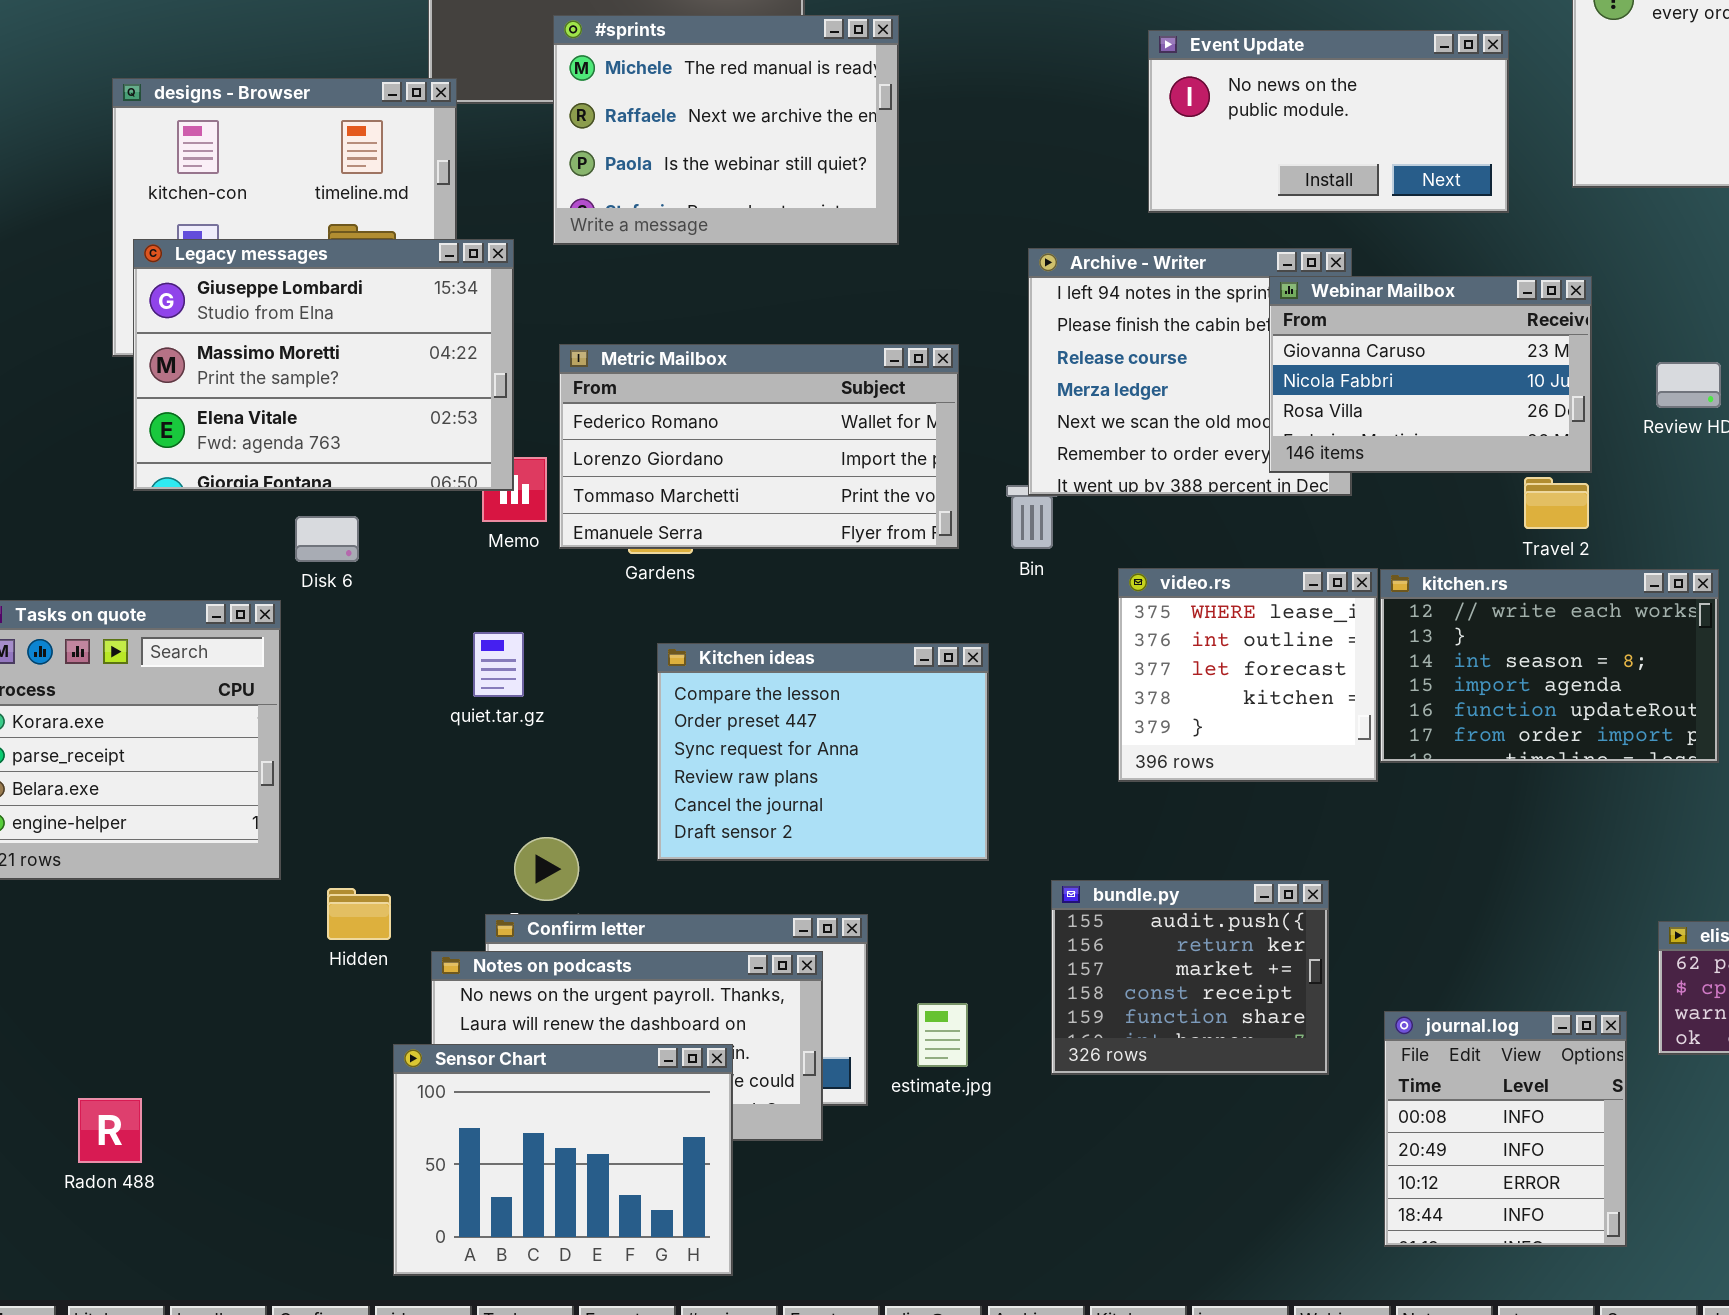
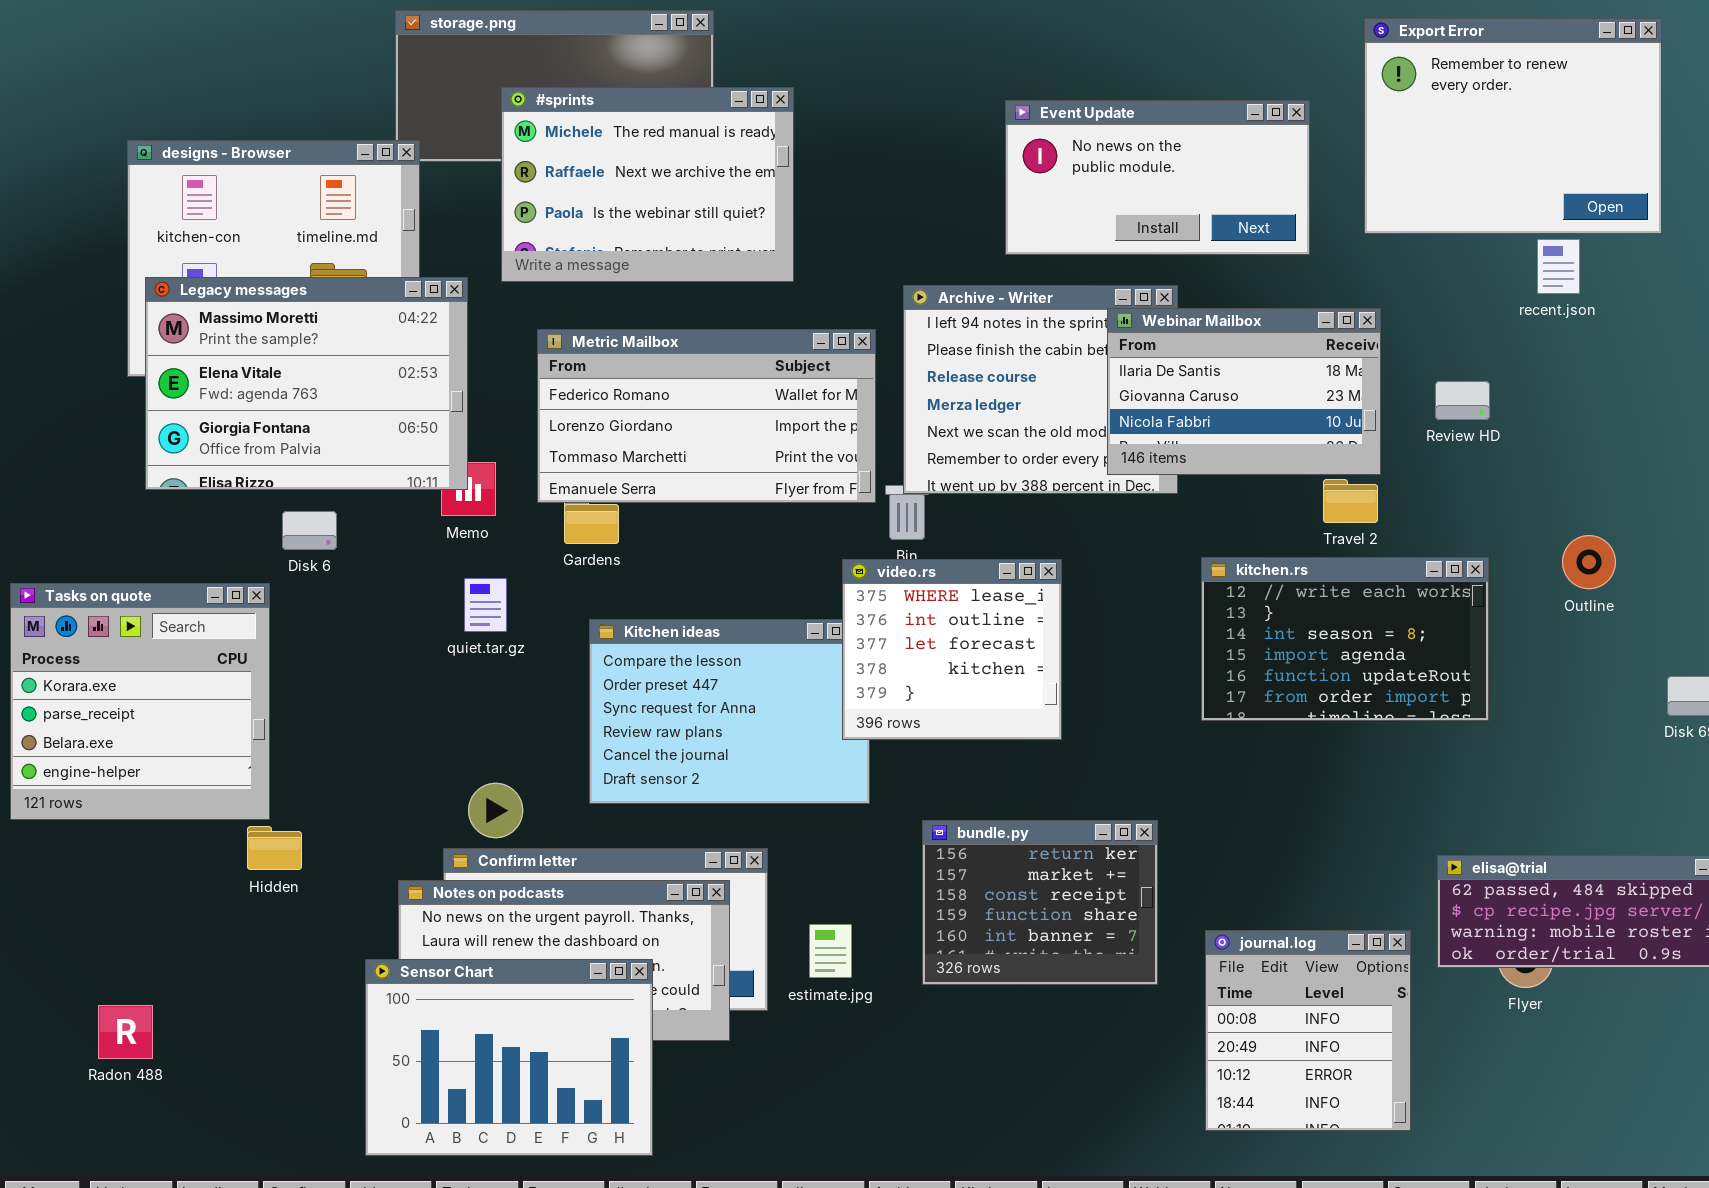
Legacy messages: [133,239,514,491] -> [145,277,468,490], scrolled down 1 row
Webinar Mailbox: [1269,276,1592,473] -> [1107,308,1381,475], scrolled up 1 row
Metric Mailbox: [559,344,959,549] -> [537,329,876,503], moved
video.rs: [1118,568,1378,782] -> [842,559,1062,740], moved
quiet.tar.gz: [473,632,524,697] -> [464,578,507,632], moved
bundle.py: [1051,880,1329,1075] -> [922,820,1158,985], scrolled down 1 row
Hidden: [327,888,391,940] -> [247,826,302,870], moved

